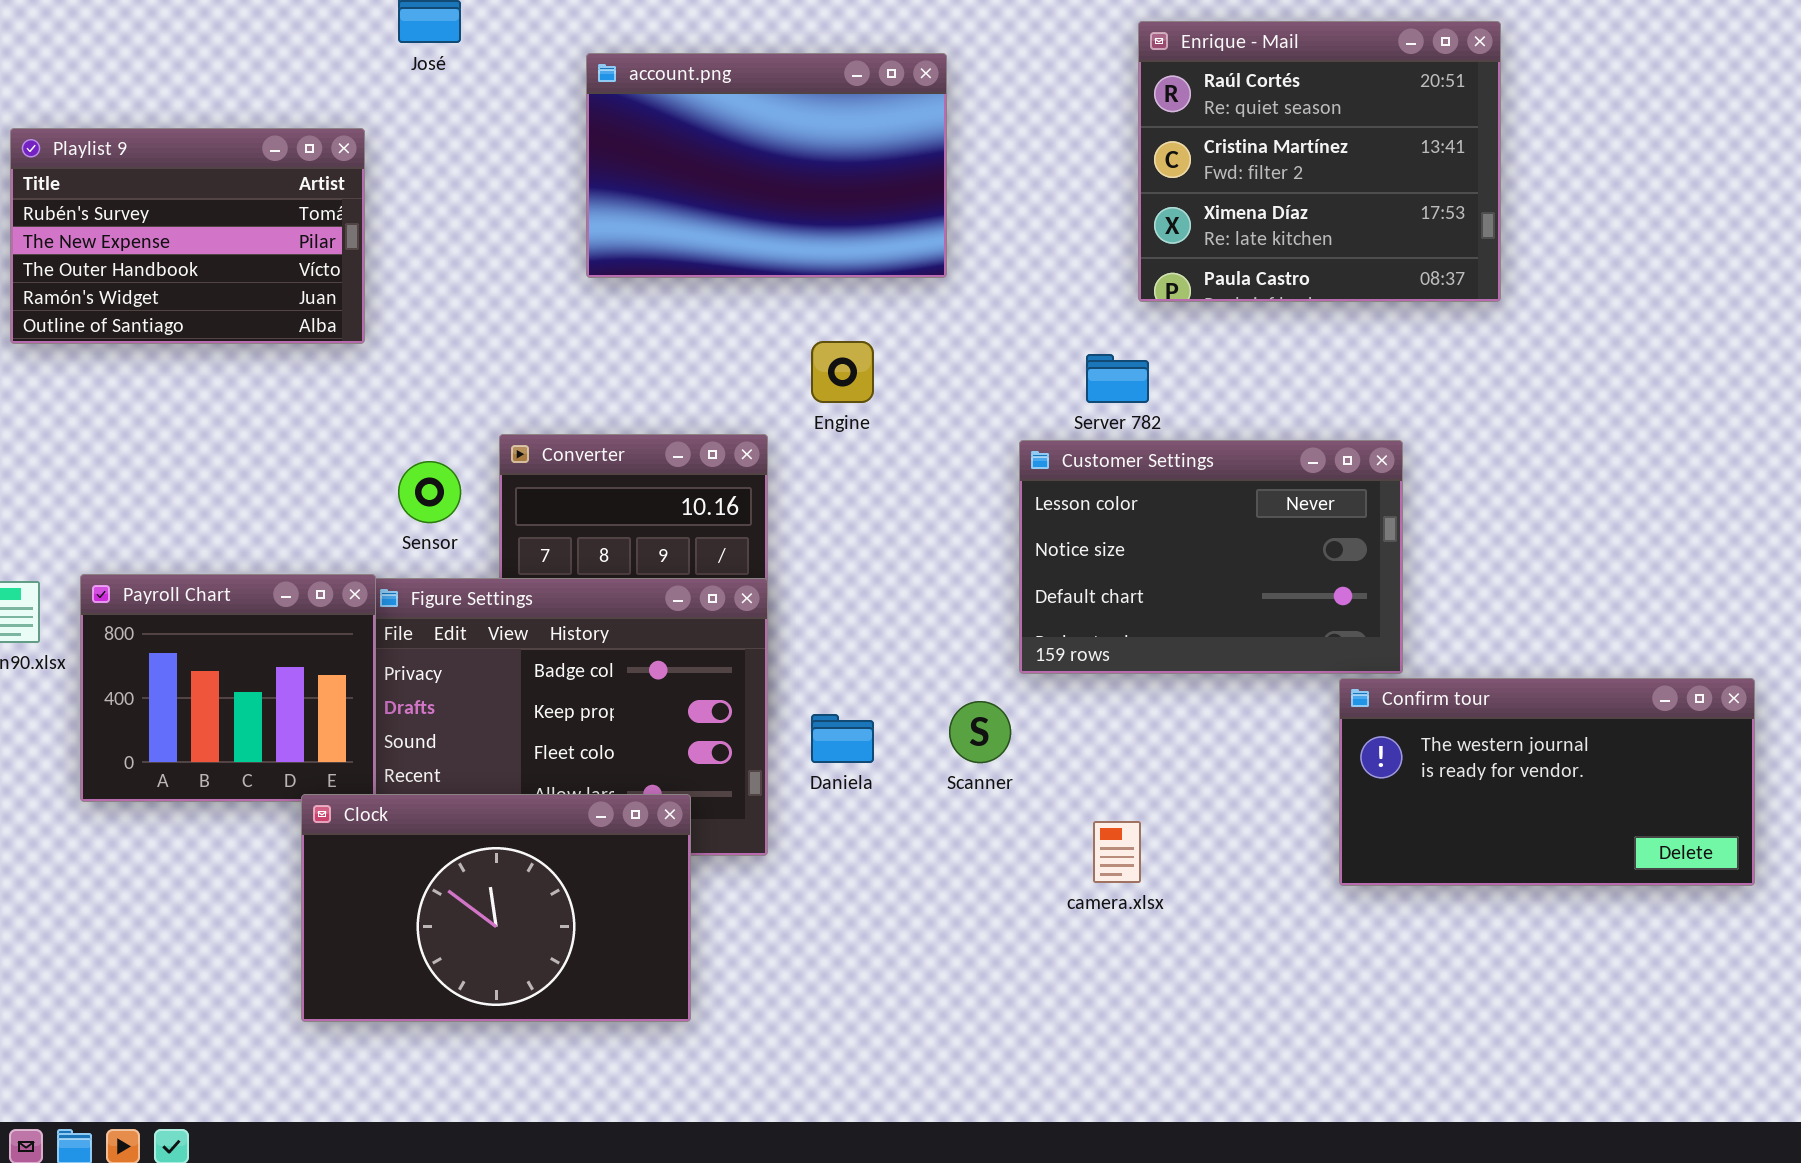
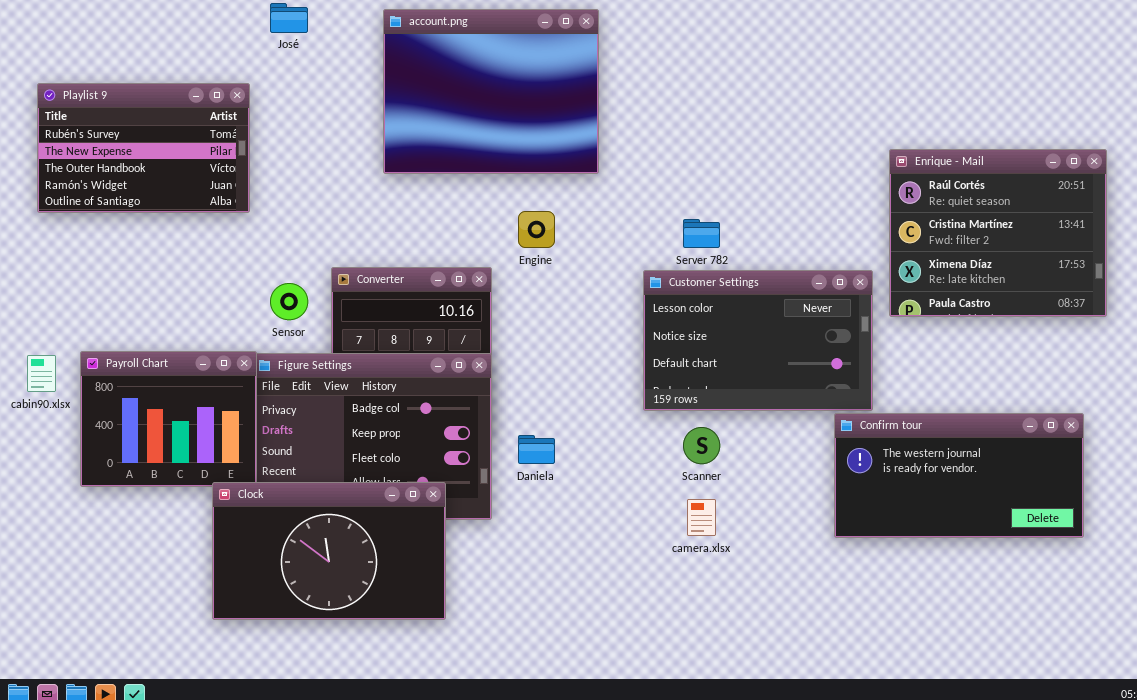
Enrique - Mail: [1138,21,1501,302] -> [889,149,1107,317], moved
account.png: [586,53,947,278] -> [383,9,599,174], resized
Scanner: [949,701,1011,763] -> [683,427,720,464], moved

